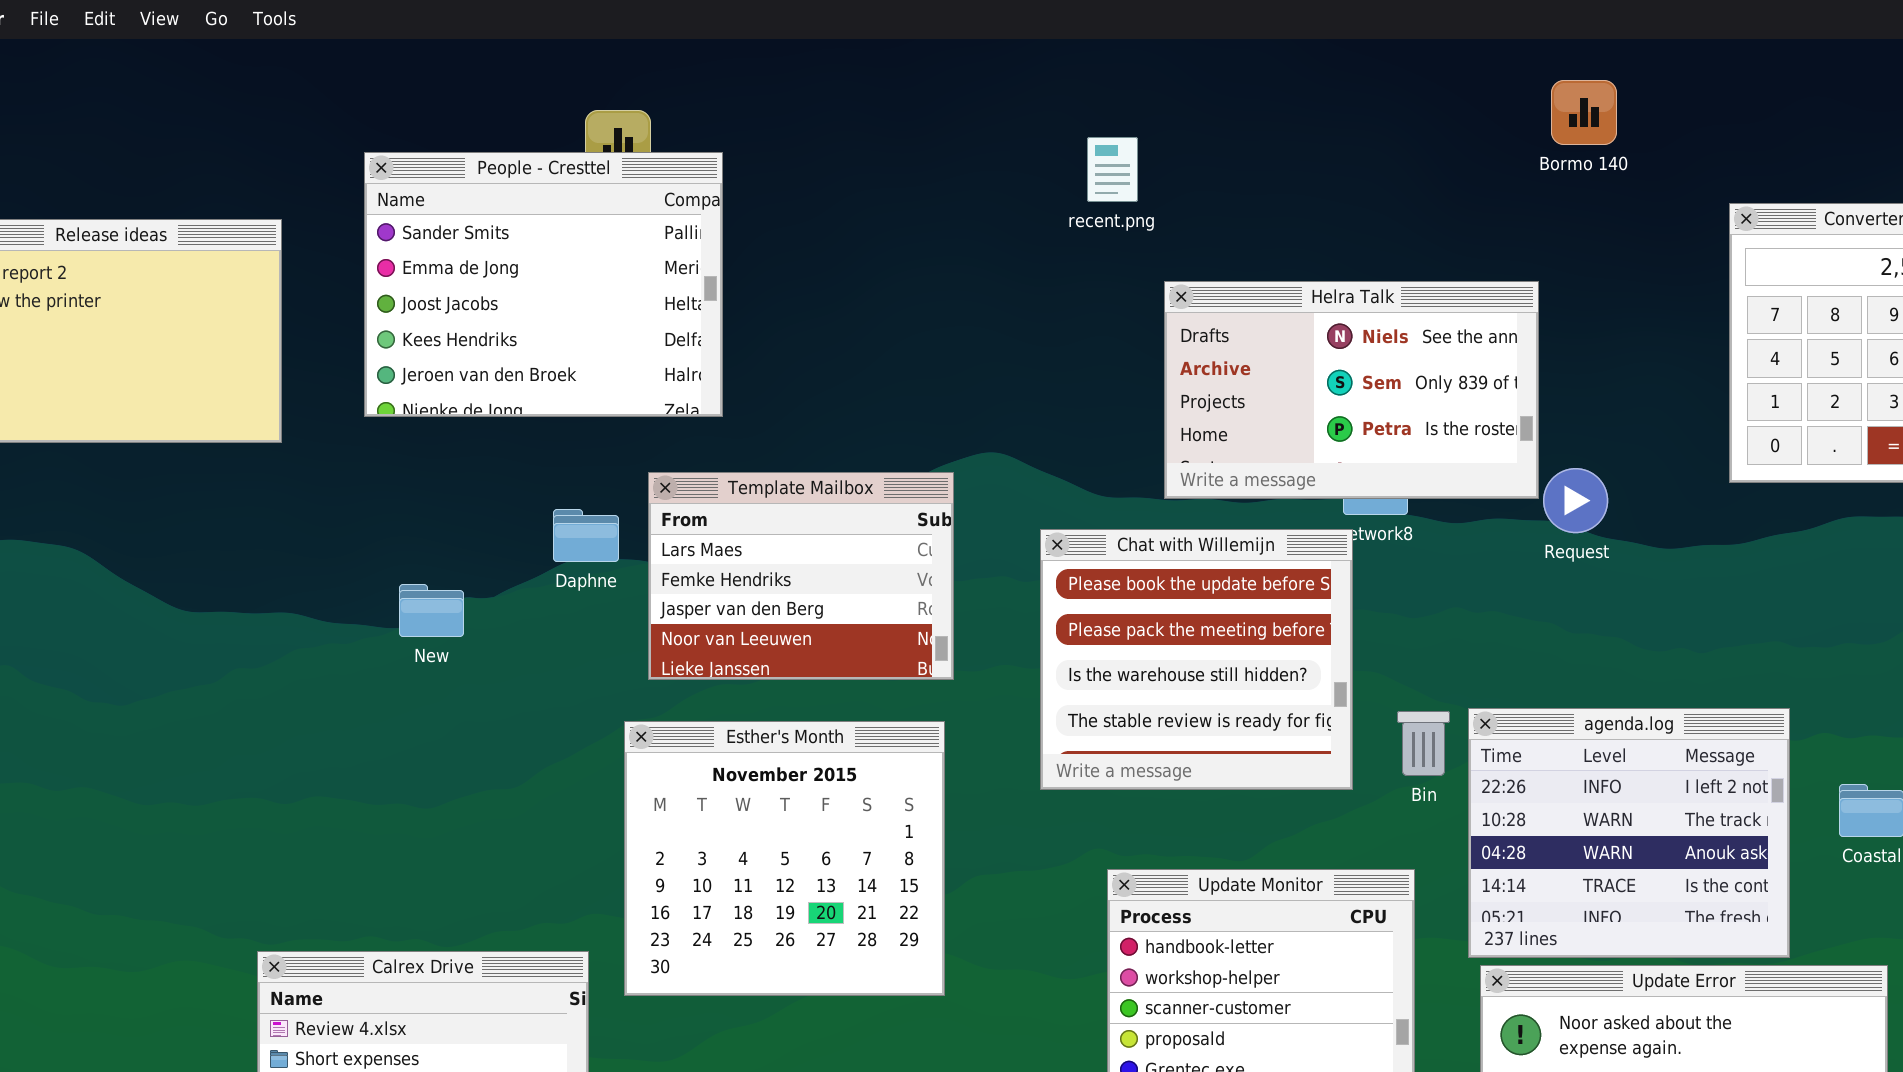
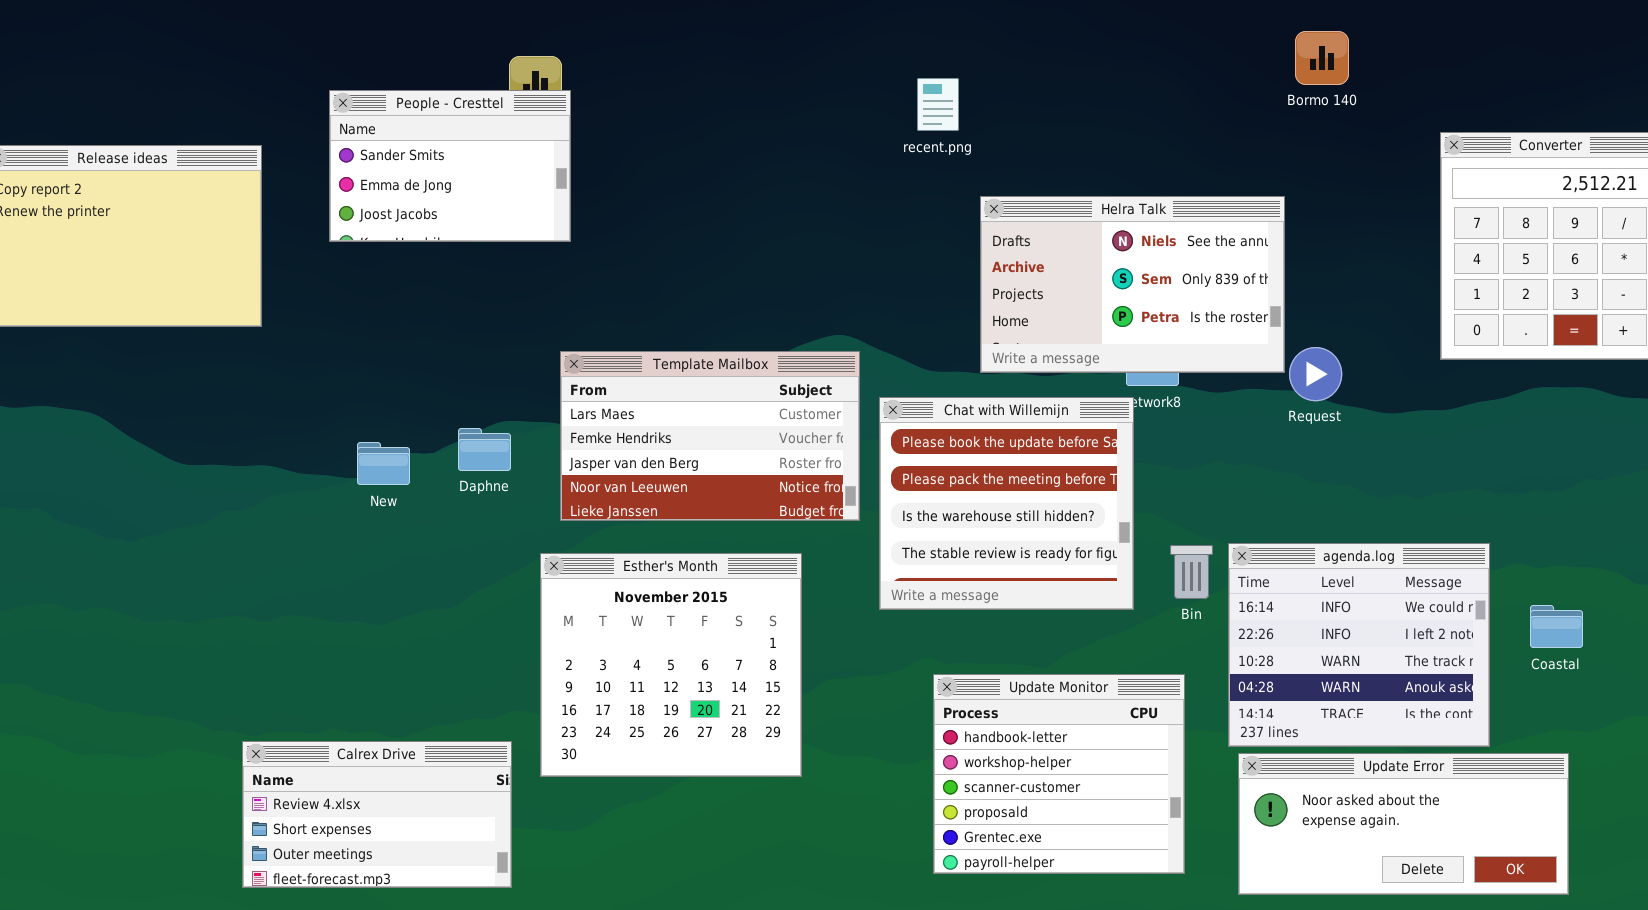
People - Cresttel: [364,152,723,417] -> [329,90,571,242], resized
Template Mailbox: [648,472,954,680] -> [560,351,860,521], resized
Daphne: [553,509,619,562] -> [458,428,511,471], moved
agenda.log: [1468,708,1790,958] -> [1228,543,1490,747], scrolled up 1 row

